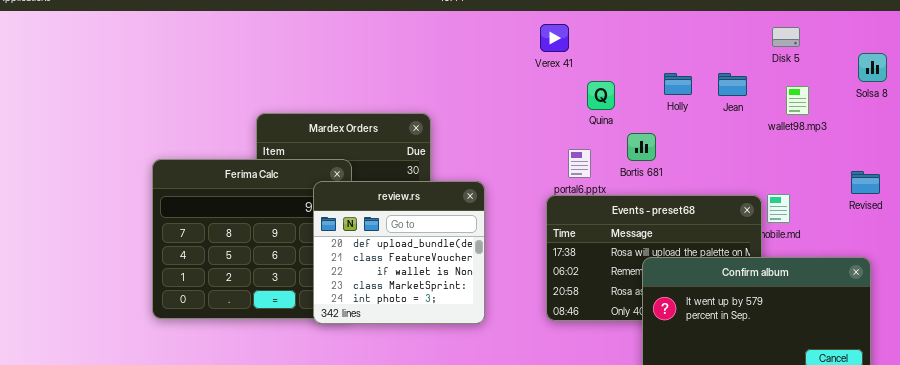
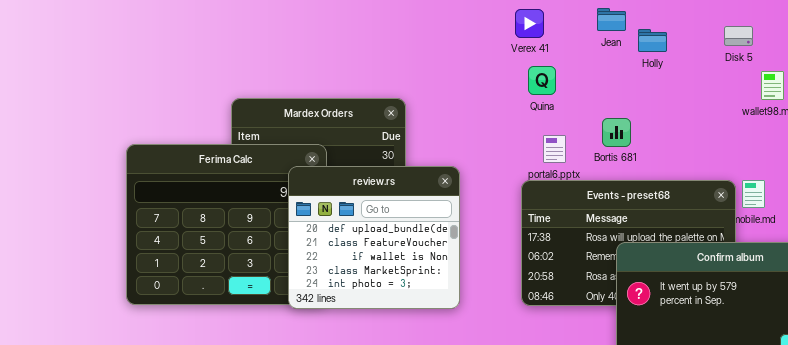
Disk 5: [772,27,800,47] -> [724,26,753,46], moved
Holly: [664,73,692,95] -> [638,29,667,52], moved
Jean: [718,73,747,96] -> [597,8,626,31], moved
Quina: [587,81,615,110] -> [528,66,556,95], moved

